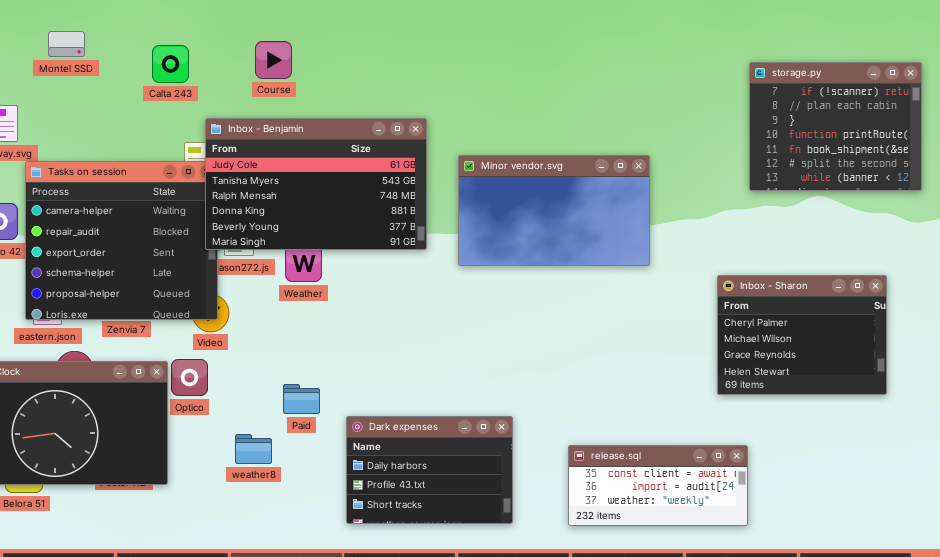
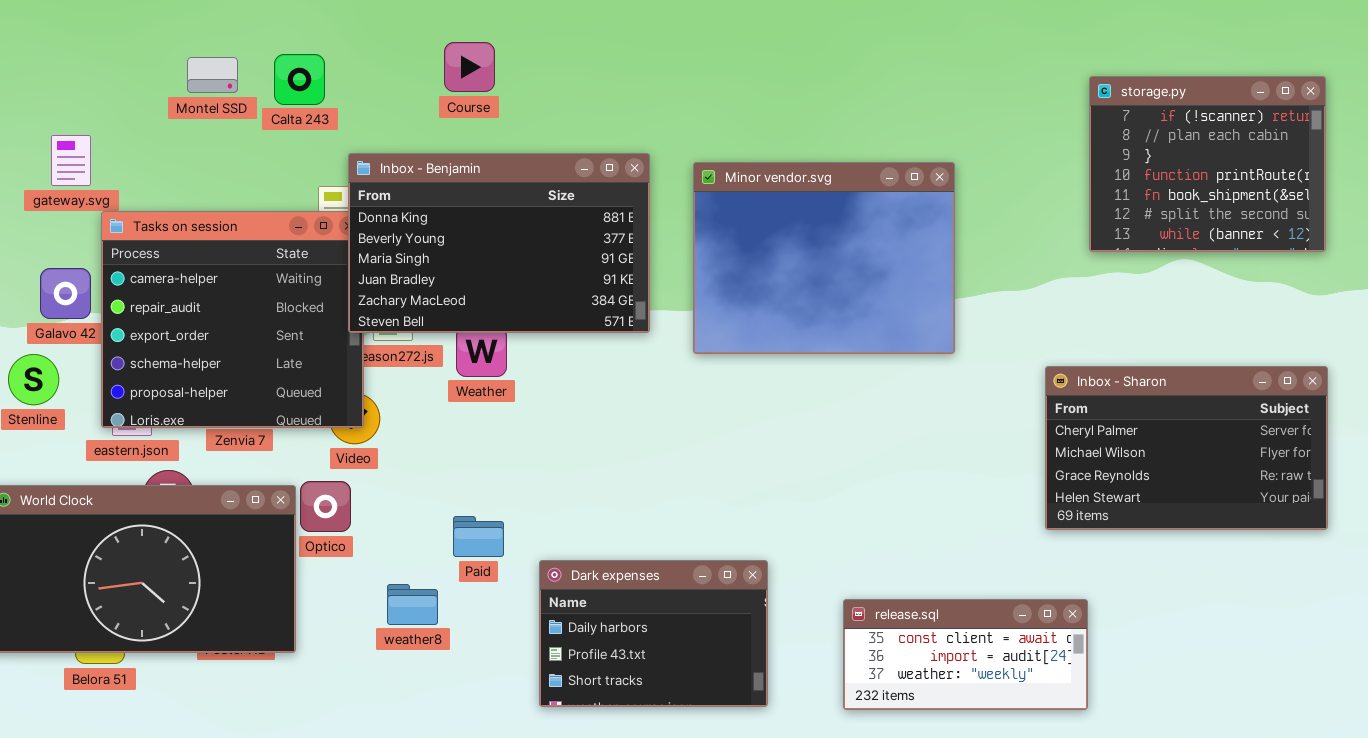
Montel SSD: [48,31,85,57] -> [187,57,238,93], moved
Course: [255,41,292,79] -> [444,42,495,92], moved
Inbox - Benjamin: [205,118,427,250] -> [348,153,650,333], scrolled down 3 rows
Minor vendor.svg: [458,155,650,266] -> [693,162,955,354], resized
Inbox - Sharon: [717,275,887,395] -> [1045,366,1328,530], resized

